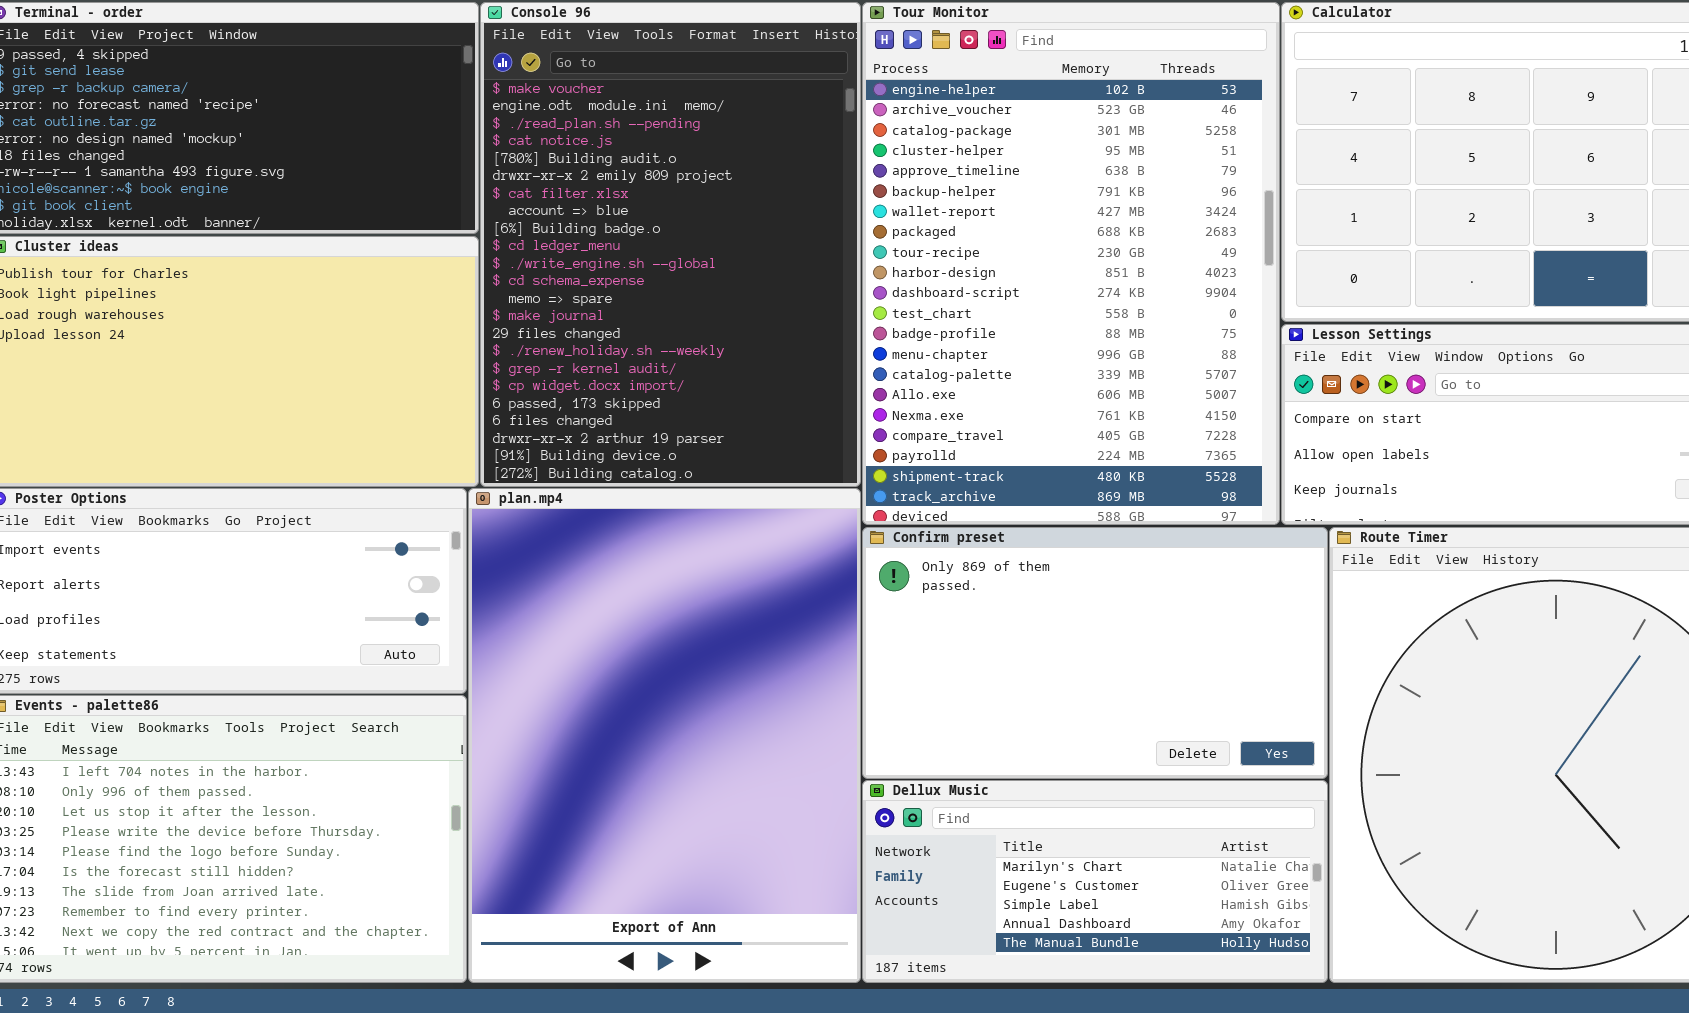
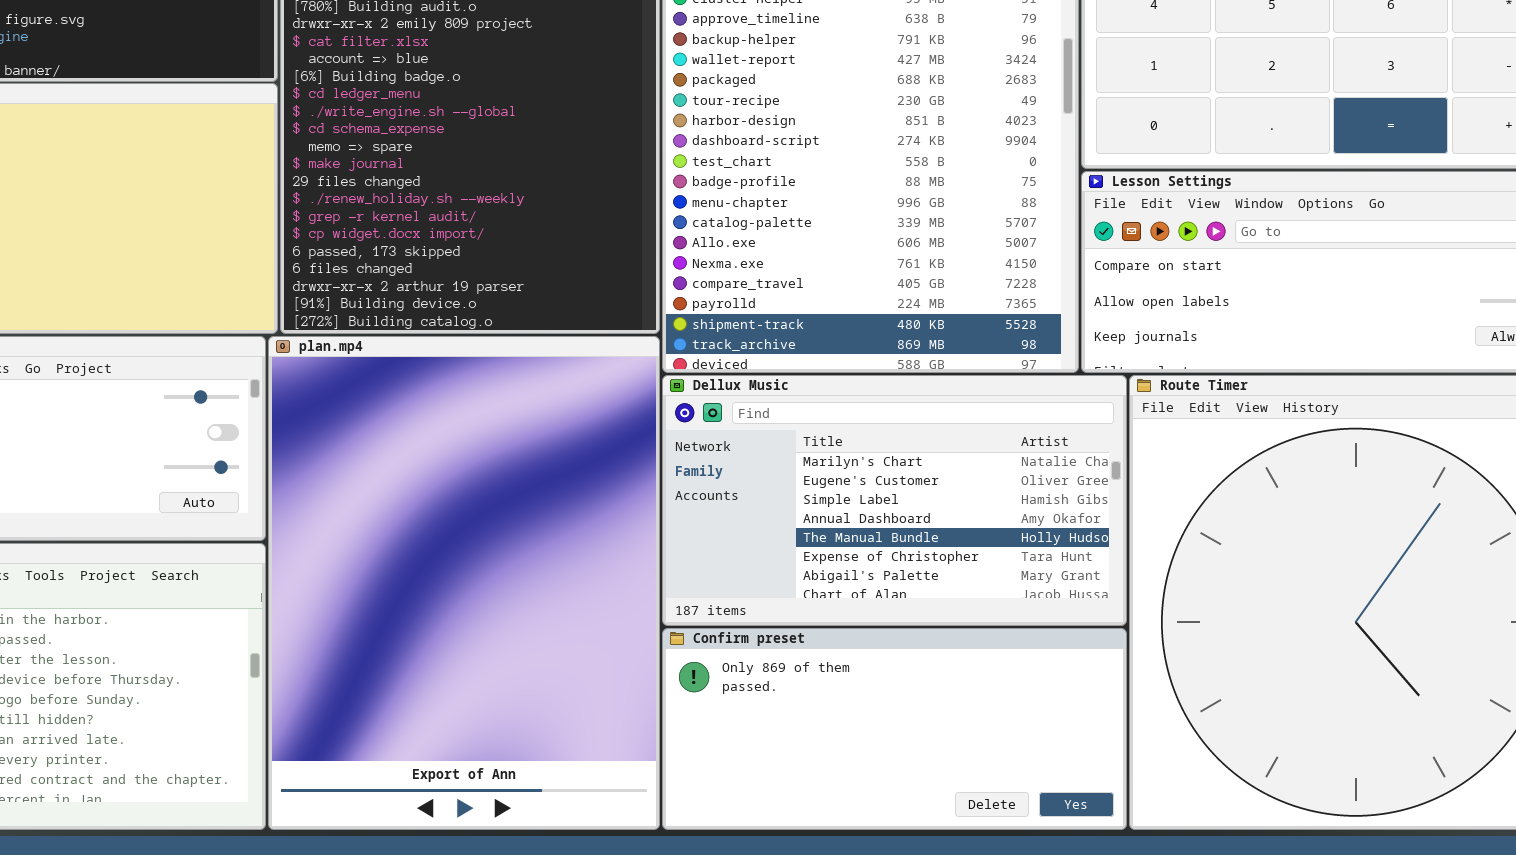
Confirm preset: [862,527,1328,779] -> [662,628,1127,830], moved, resized
Dellux Music: [862,780,1328,983] -> [662,375,1127,626], moved, resized

